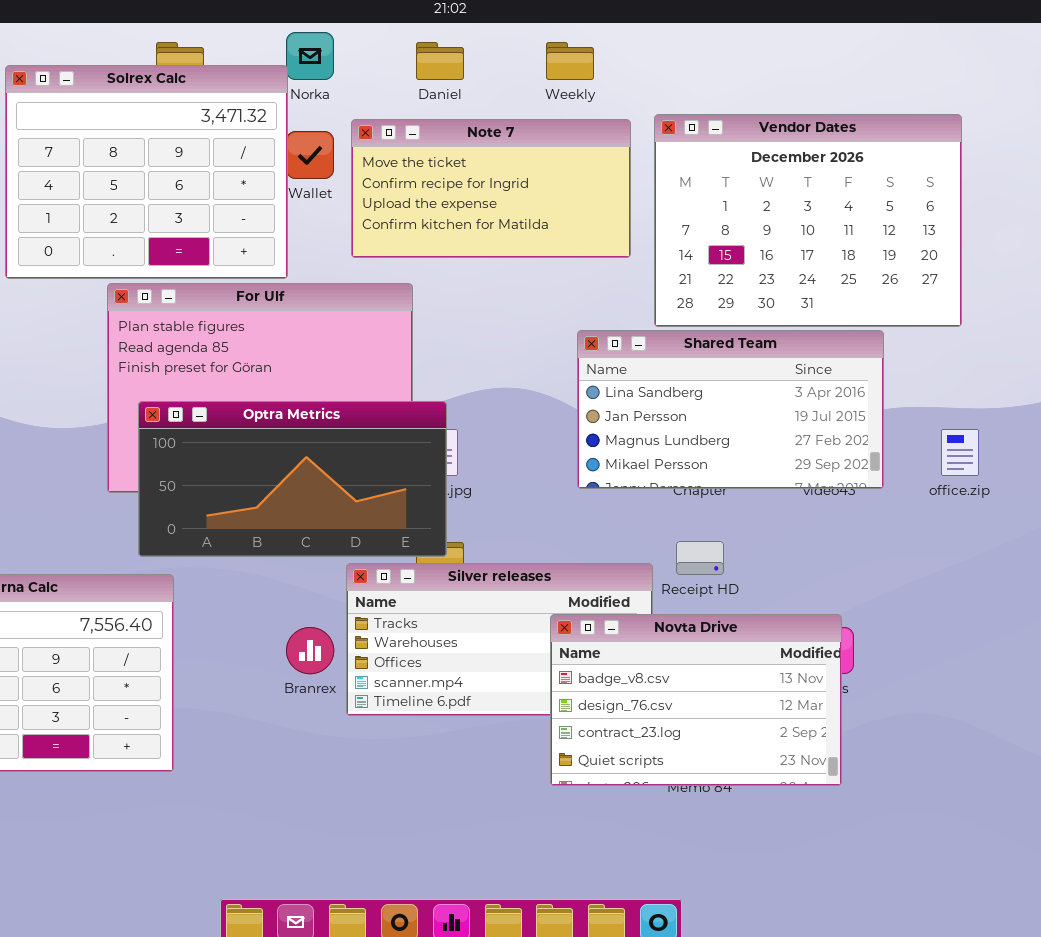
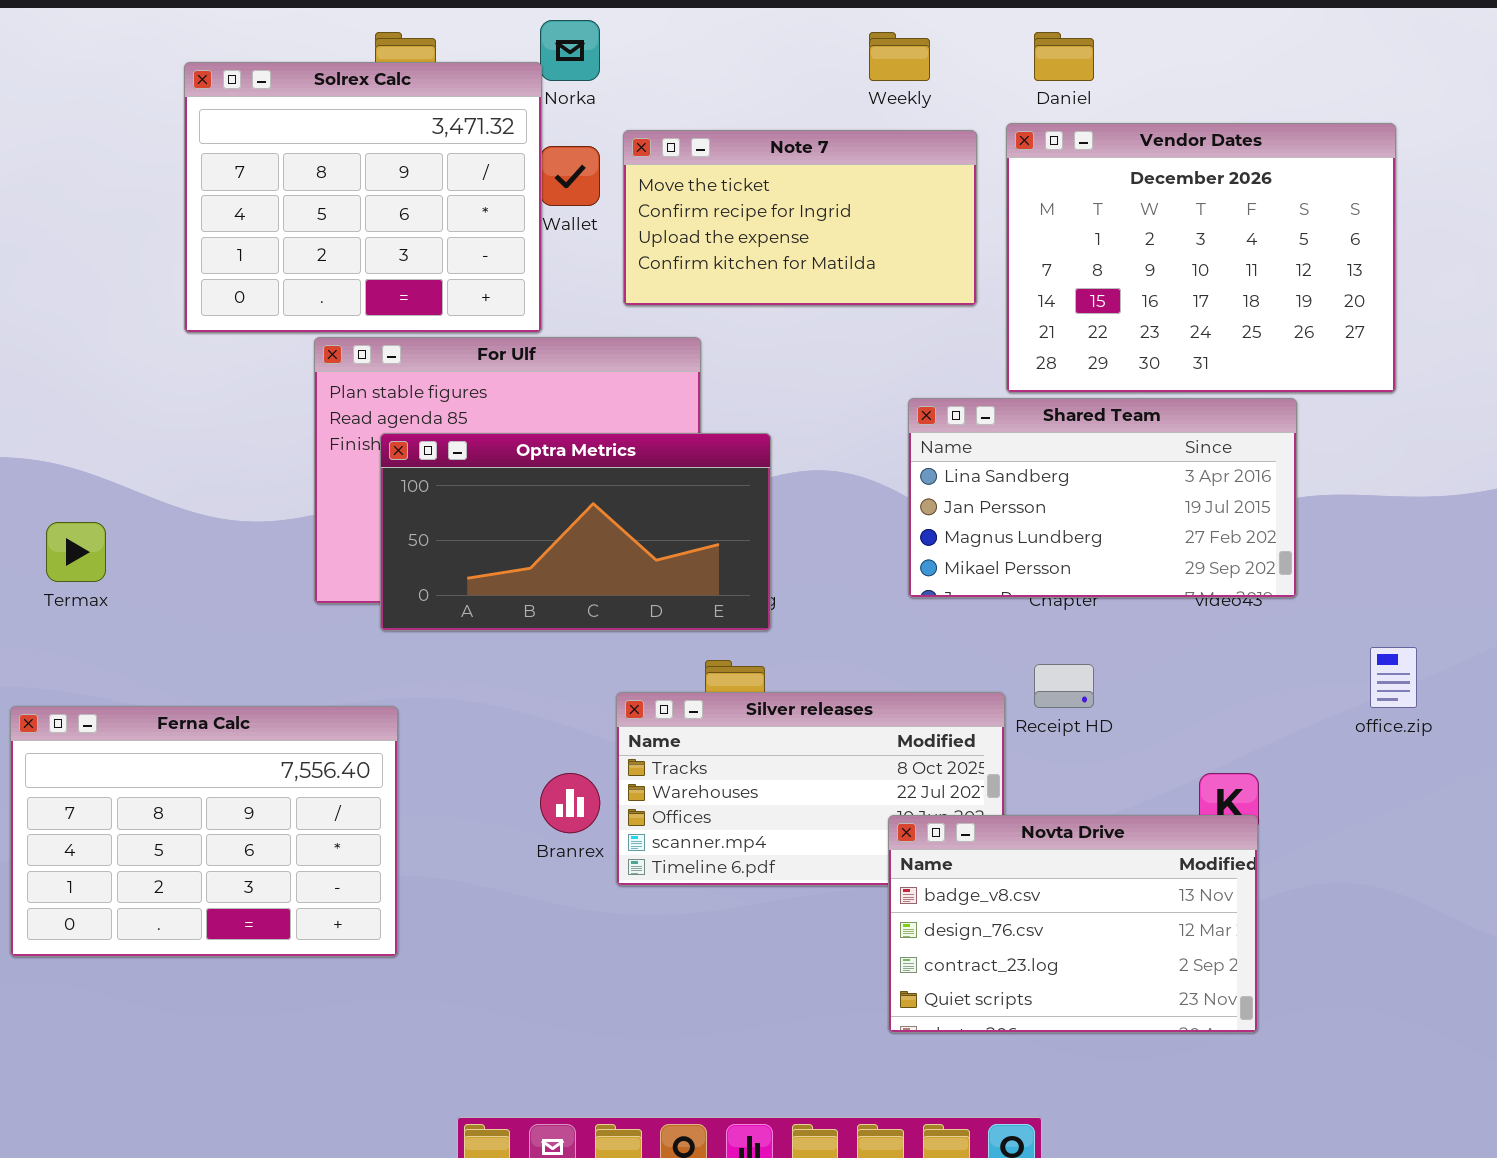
Daniel: [416,42,464,80] -> [1034,32,1094,81], moved
Optra Metrics: [138,401,447,557] -> [380,433,771,631], moved
office.zip: [941,429,979,476] -> [1370,647,1417,708], moved
Novta Drive: [550,614,842,786] -> [888,815,1258,1033], moved

